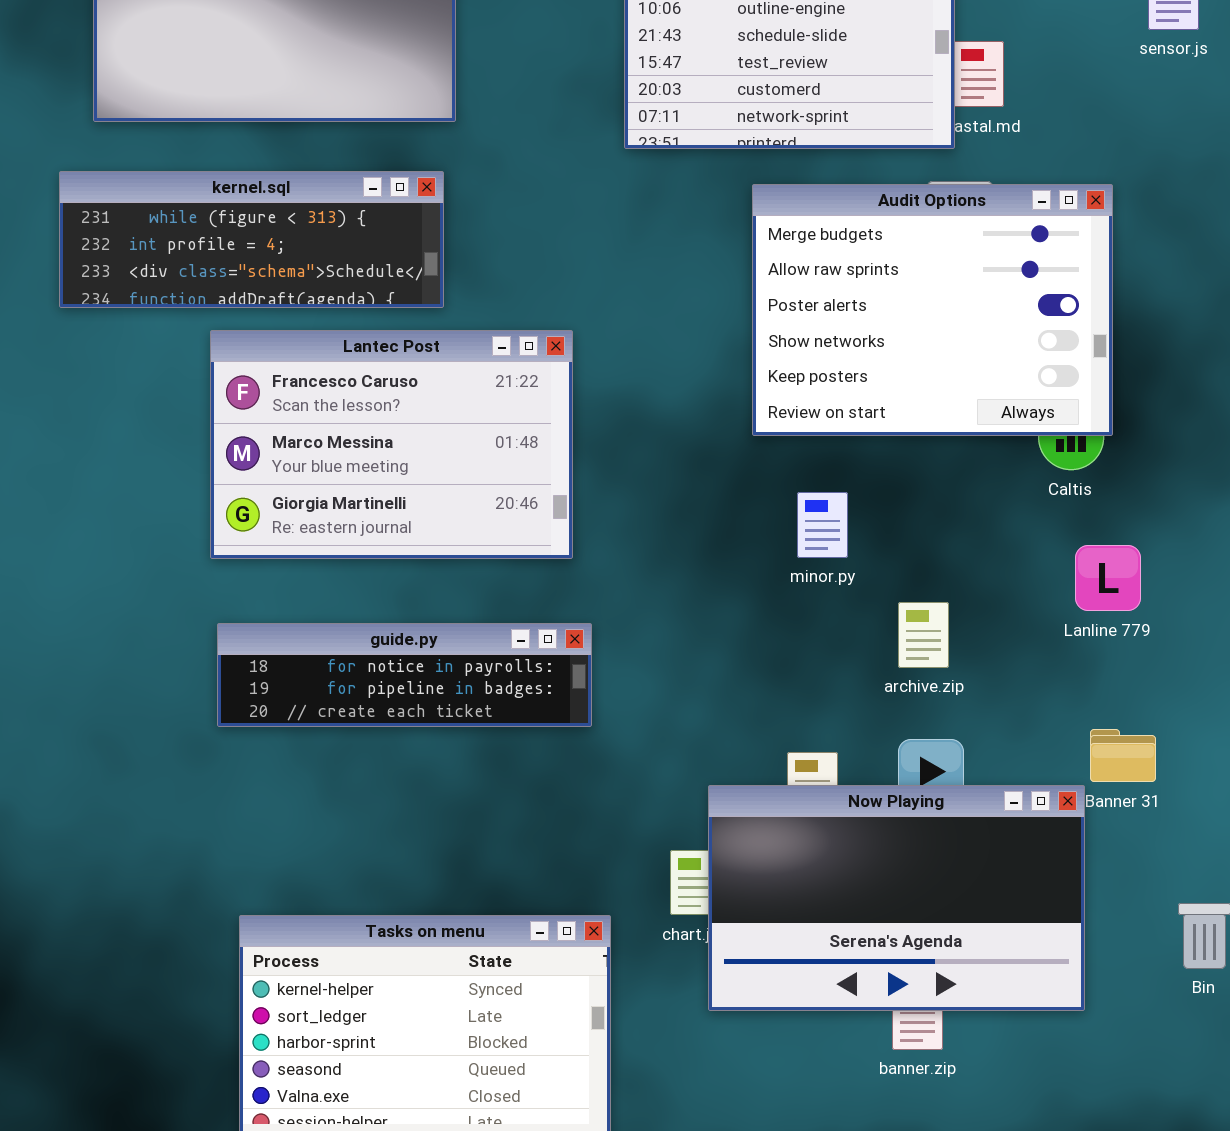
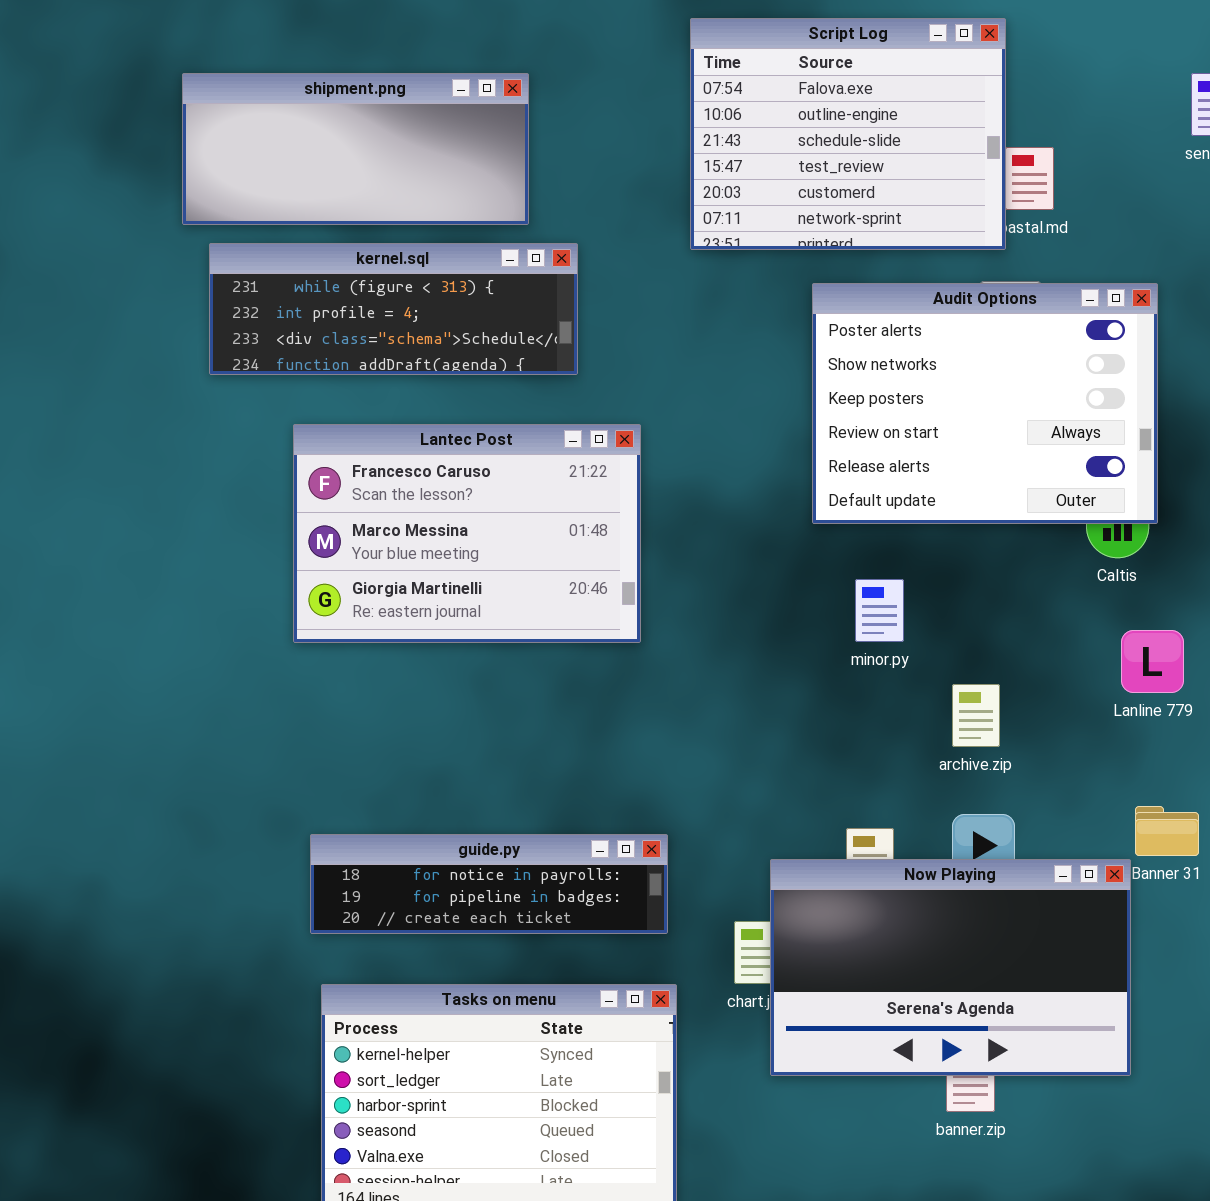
kernel.sql: [59,171,444,308] -> [209,243,578,375], moved
Audit Options: [752,184,1113,436] -> [812,283,1158,524], scrolled down 2 rows
guide.py: [217,623,592,727] -> [310,834,668,934], moved

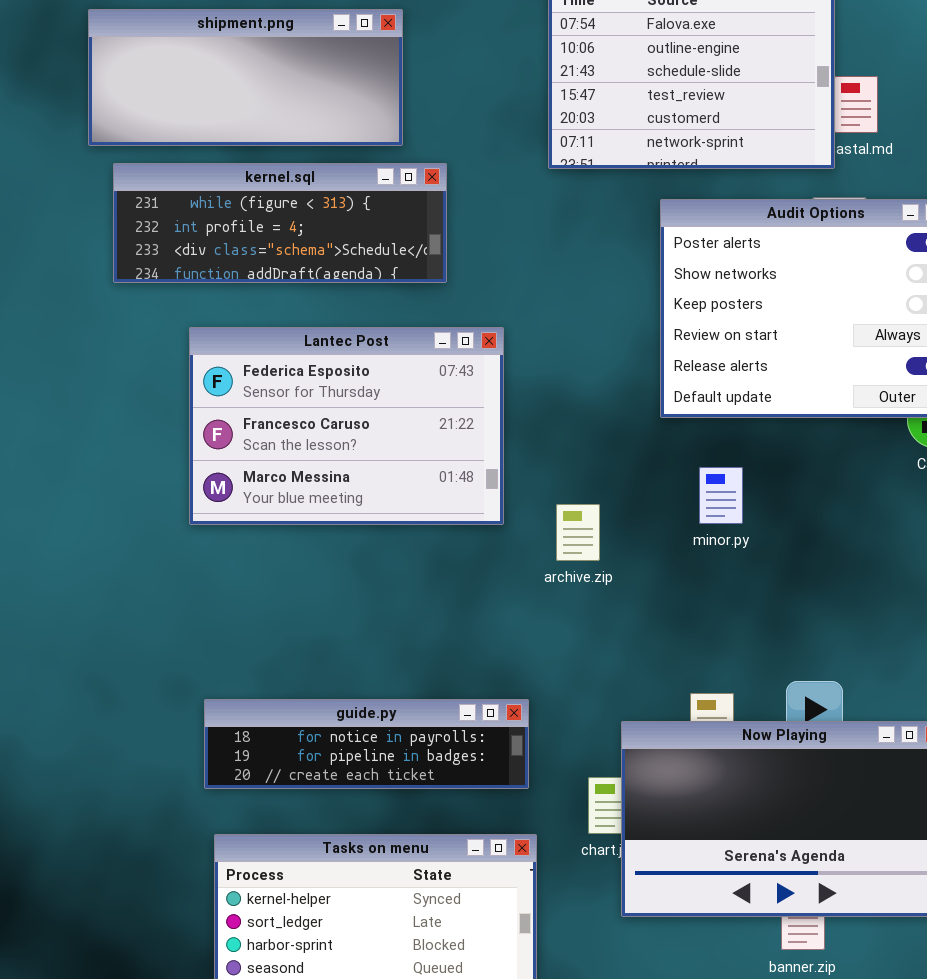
Lantec Post: [293,424,641,643] -> [189,327,504,525], scrolled up 1 row
archive.zip: [952,684,1000,747] -> [556,504,600,561], moved

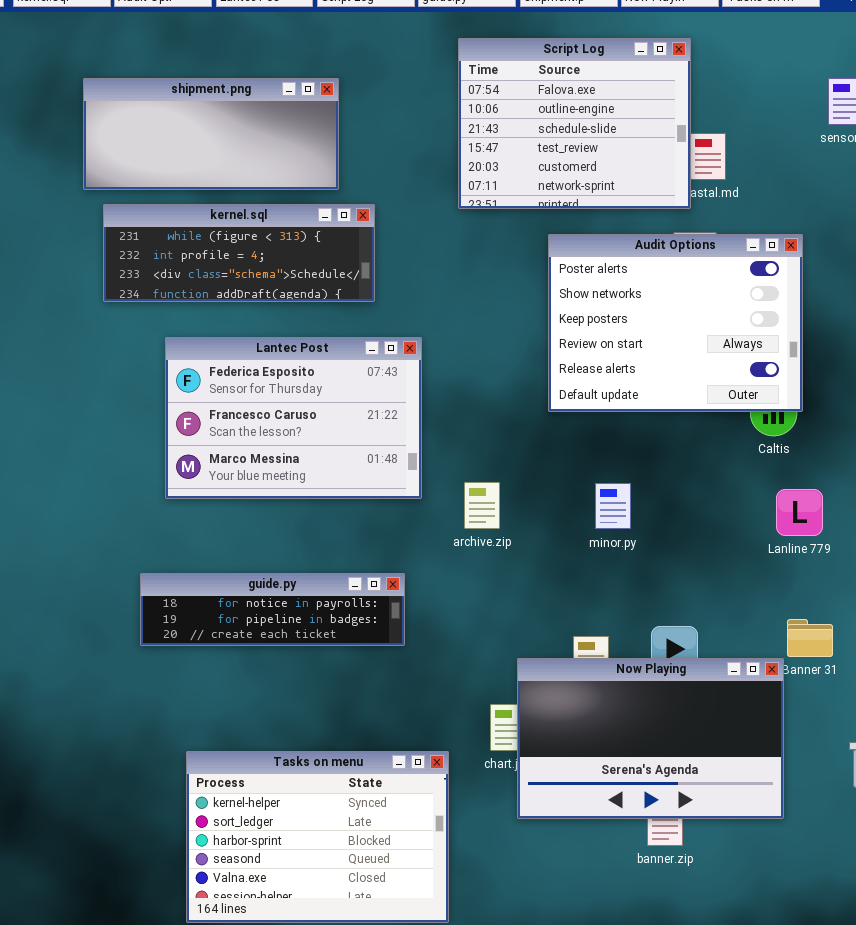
minor.py: [699,467,743,524] -> [595,483,631,529], moved
guide.py: [204,699,529,789] -> [140,573,405,646], moved

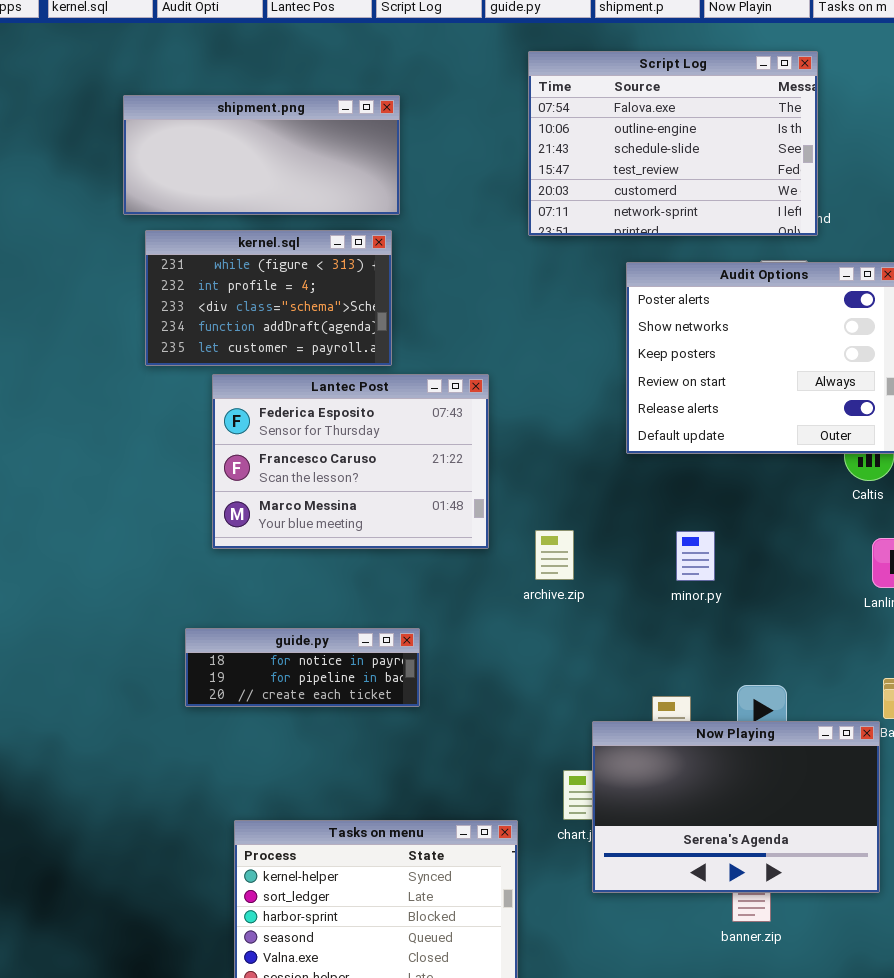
Script Log: [458,38,691,209] -> [528,51,818,236], resized
kernel.sql: [103,204,375,302] -> [145,230,392,366], resized
guide.py: [140,573,405,646] -> [185,628,420,707], resized

